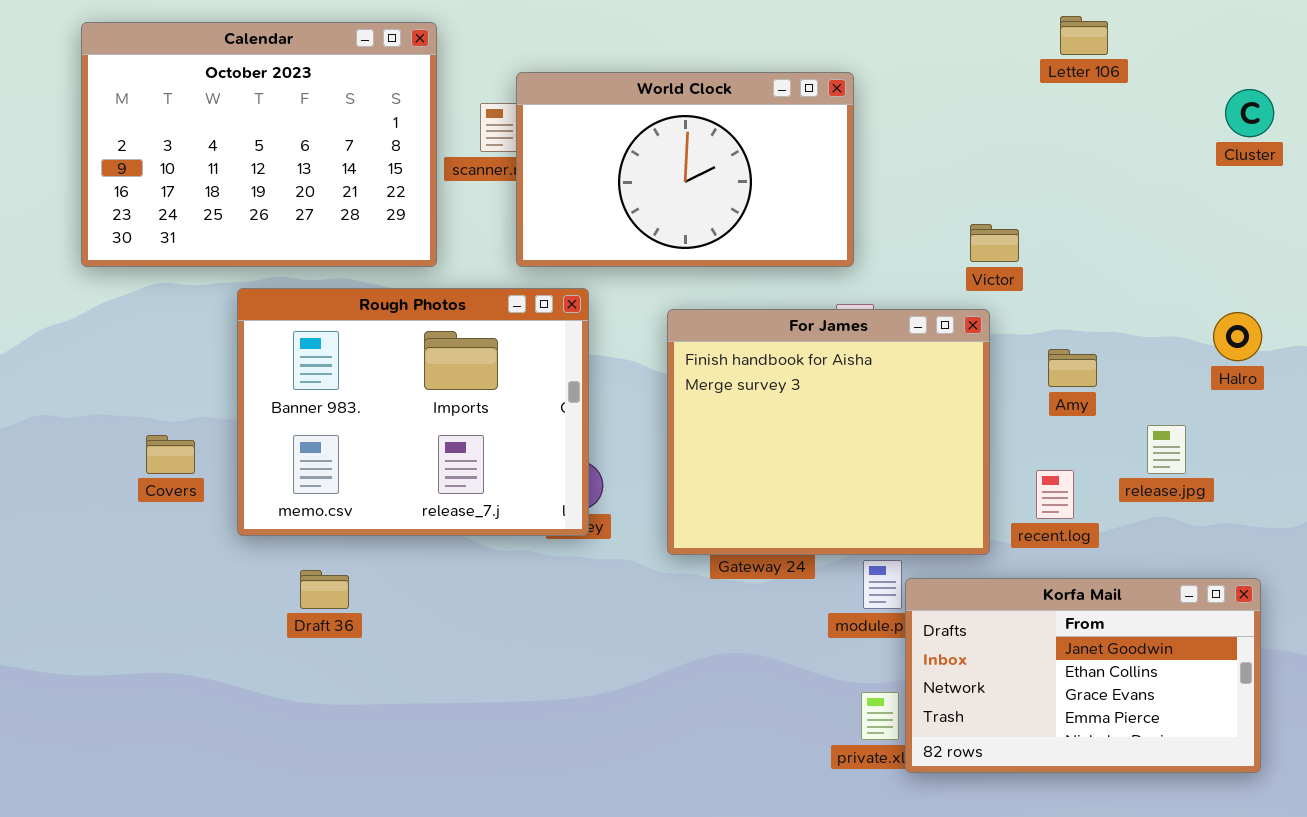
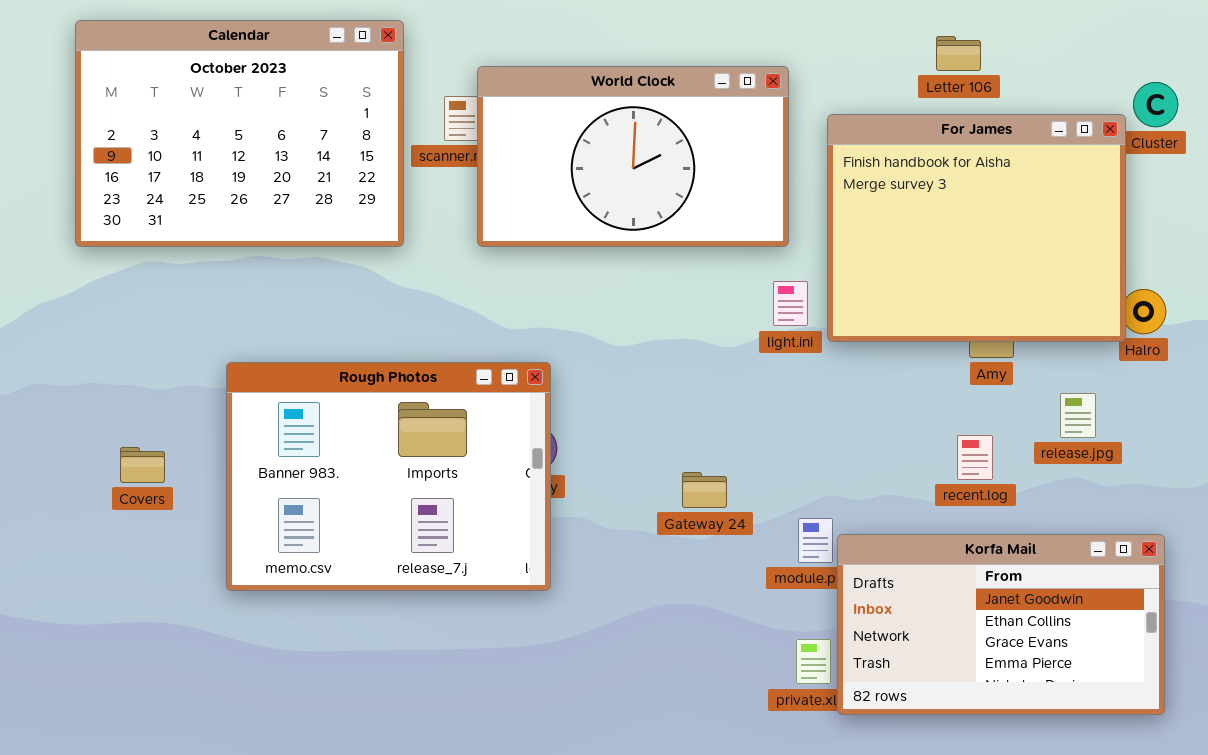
Letter 106: [1060,16,1108,55] -> [936,36,981,71], moved
Rough Photos: [237,288,589,536] -> [226,362,551,591], moved
For James: [667,309,990,555] -> [827,114,1126,342], moved
Covers: [146,435,195,474] -> [120,447,165,483], moved

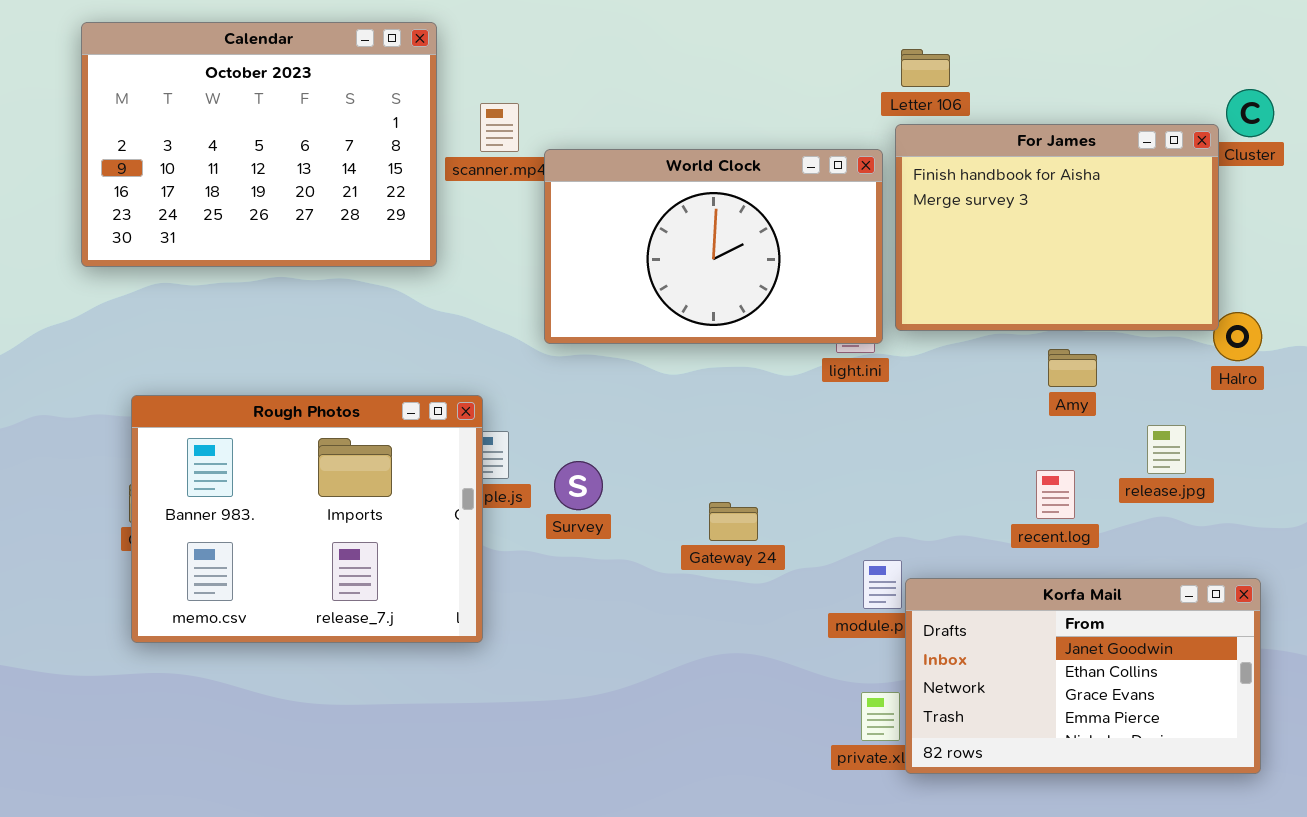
Letter 106: [936,36,981,71] -> [901,49,950,87], moved
World Clock: [477,66,789,247] -> [544,149,883,344], moved
For James: [827,114,1126,342] -> [895,124,1219,331], resized
Rough Photos: [226,362,551,591] -> [131,395,483,643], moved
Gateway 24: [682,472,727,508] -> [709,502,758,541], moved

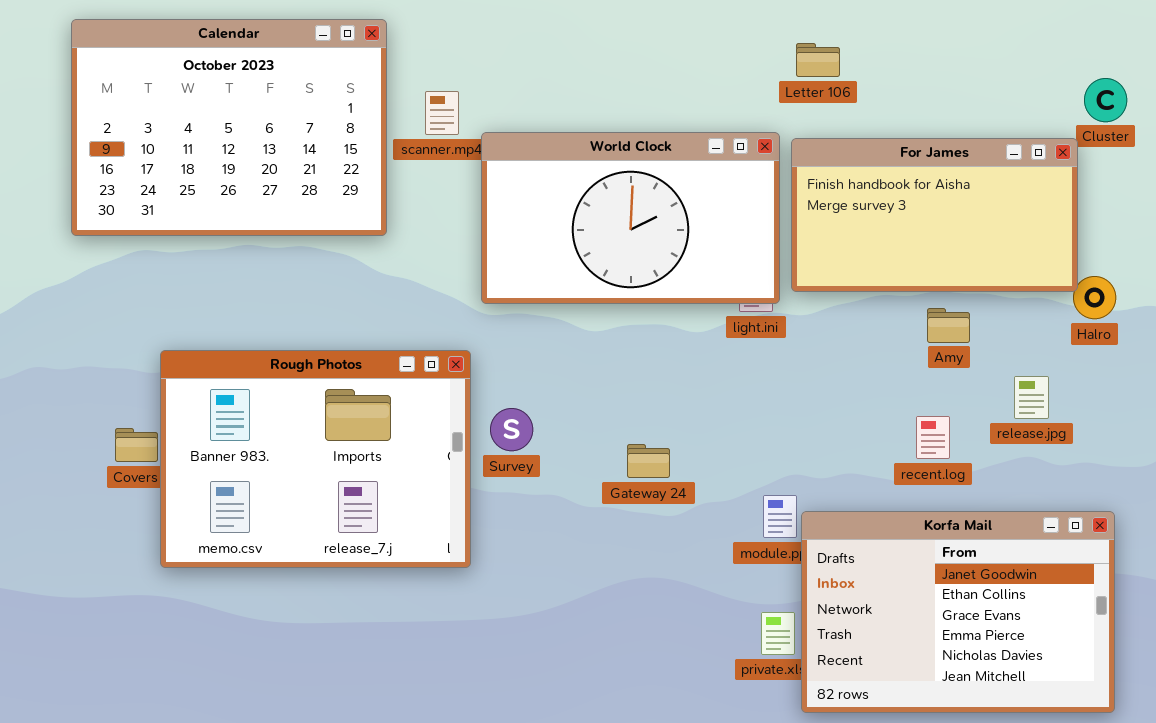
For James: [895,124,1219,331] -> [791,138,1078,292], resized
Rough Photos: [131,395,483,643] -> [160,350,471,568], moved
Korfa Mail: [905,578,1261,774] -> [801,511,1115,713], resized

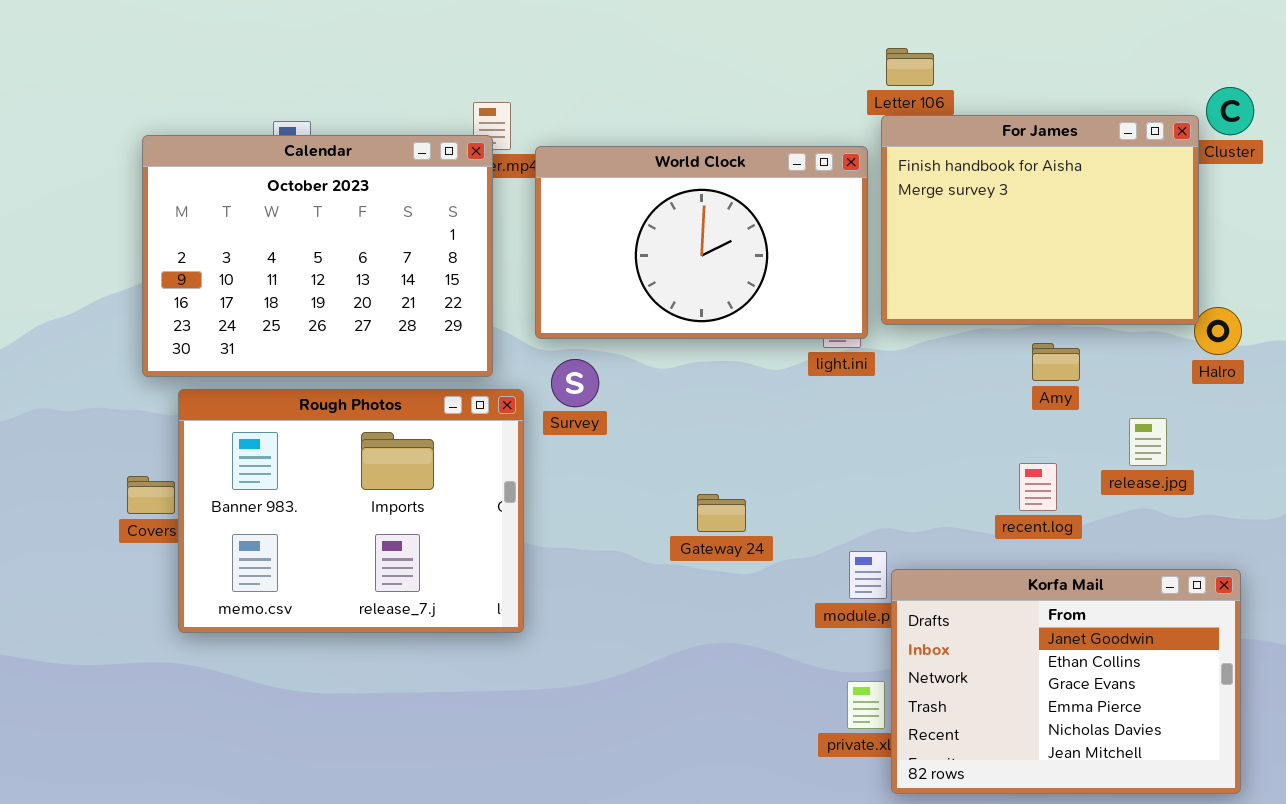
Calendar: [71,19,387,236] -> [142,135,493,377], moved
For James: [791,138,1078,292] -> [881,115,1199,325], resized
Survey: [490,408,533,451] -> [551,359,599,407], moved

